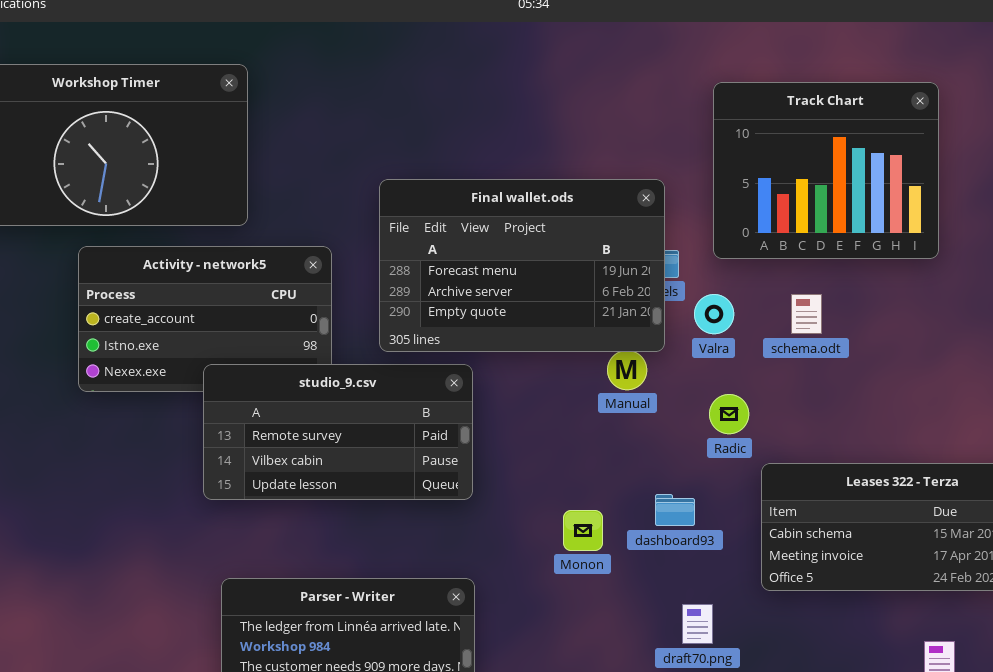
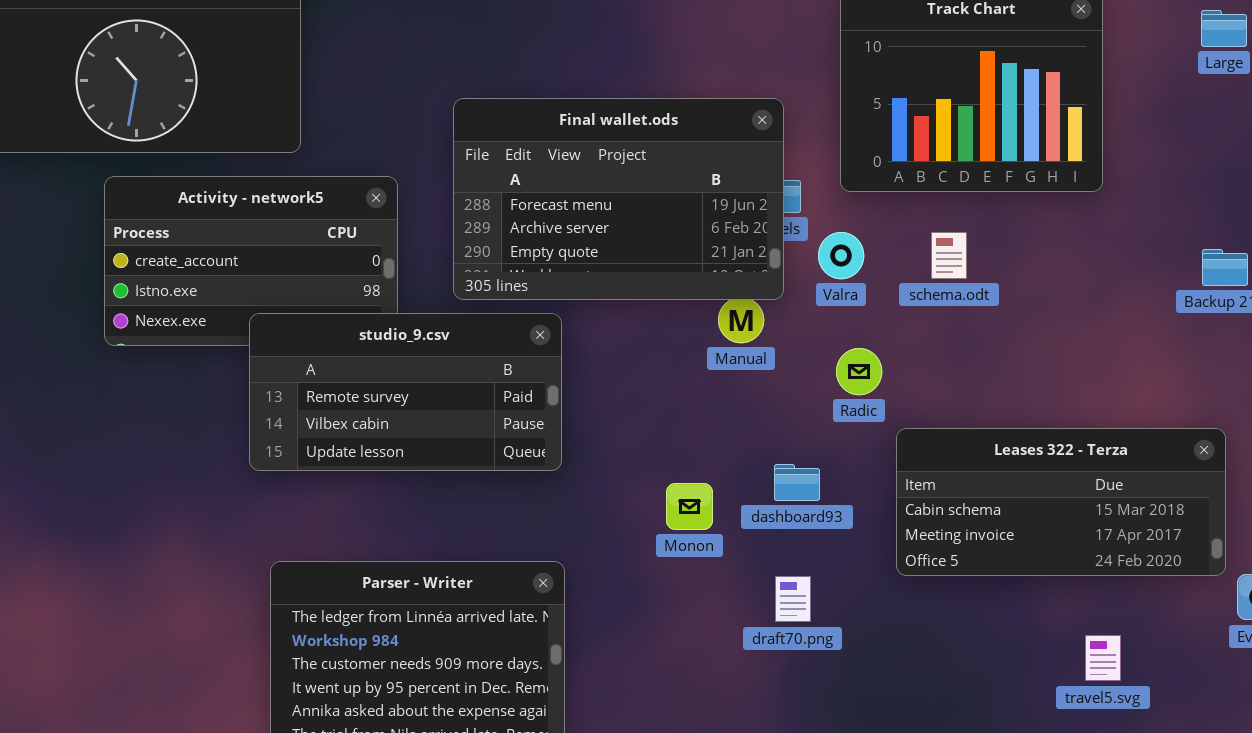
draft70.png: [682,604,713,644] -> [775,576,811,622], moved

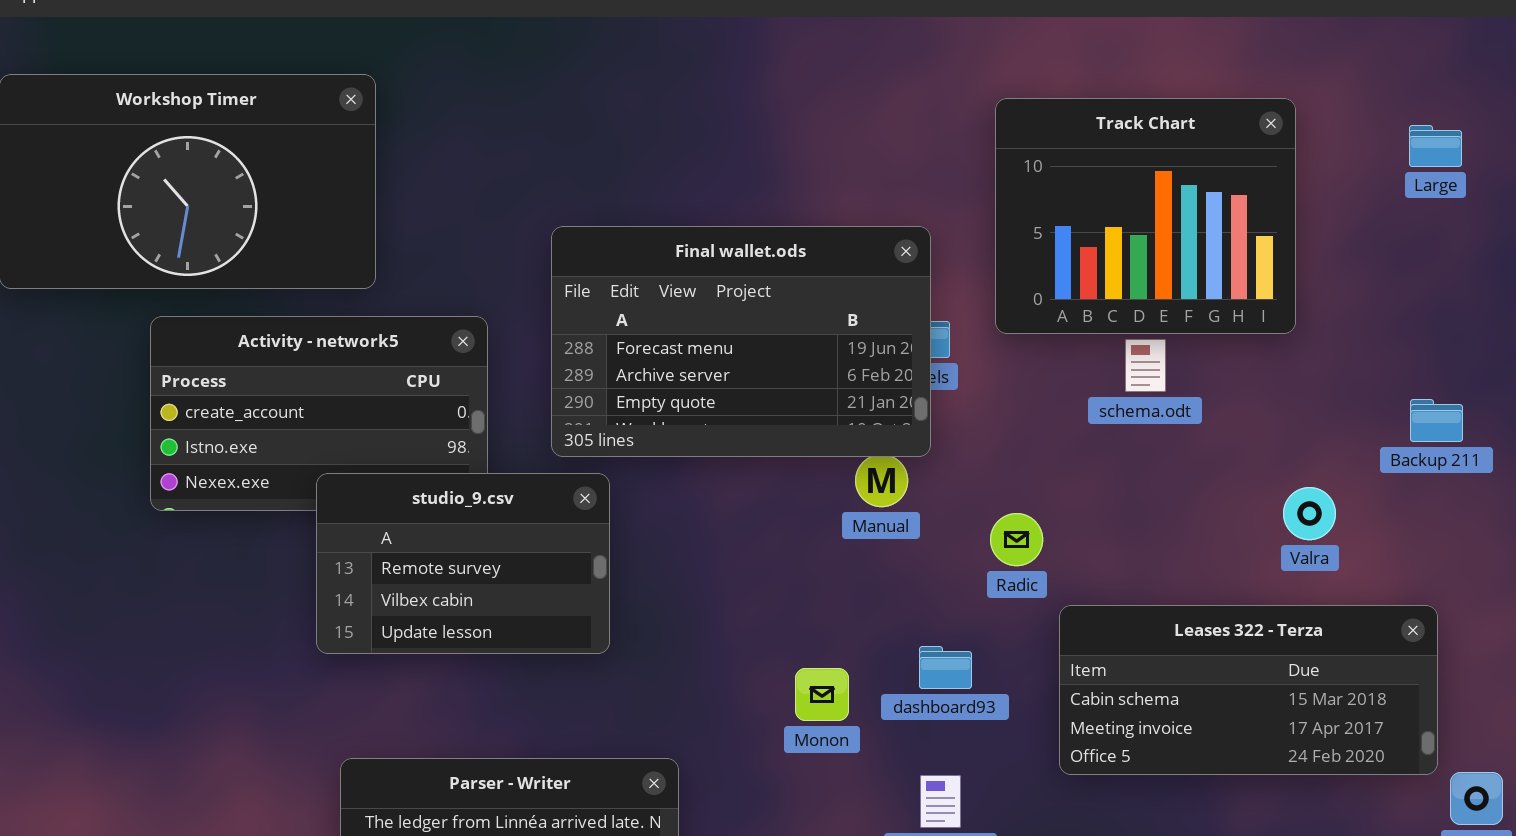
Valra: [818,232,864,279] -> [1283,487,1336,540], moved
schema.odt: [931,232,967,279] -> [1125,339,1166,392], moved
studio_9.csv: [249,313,562,471] -> [316,473,610,654], resized

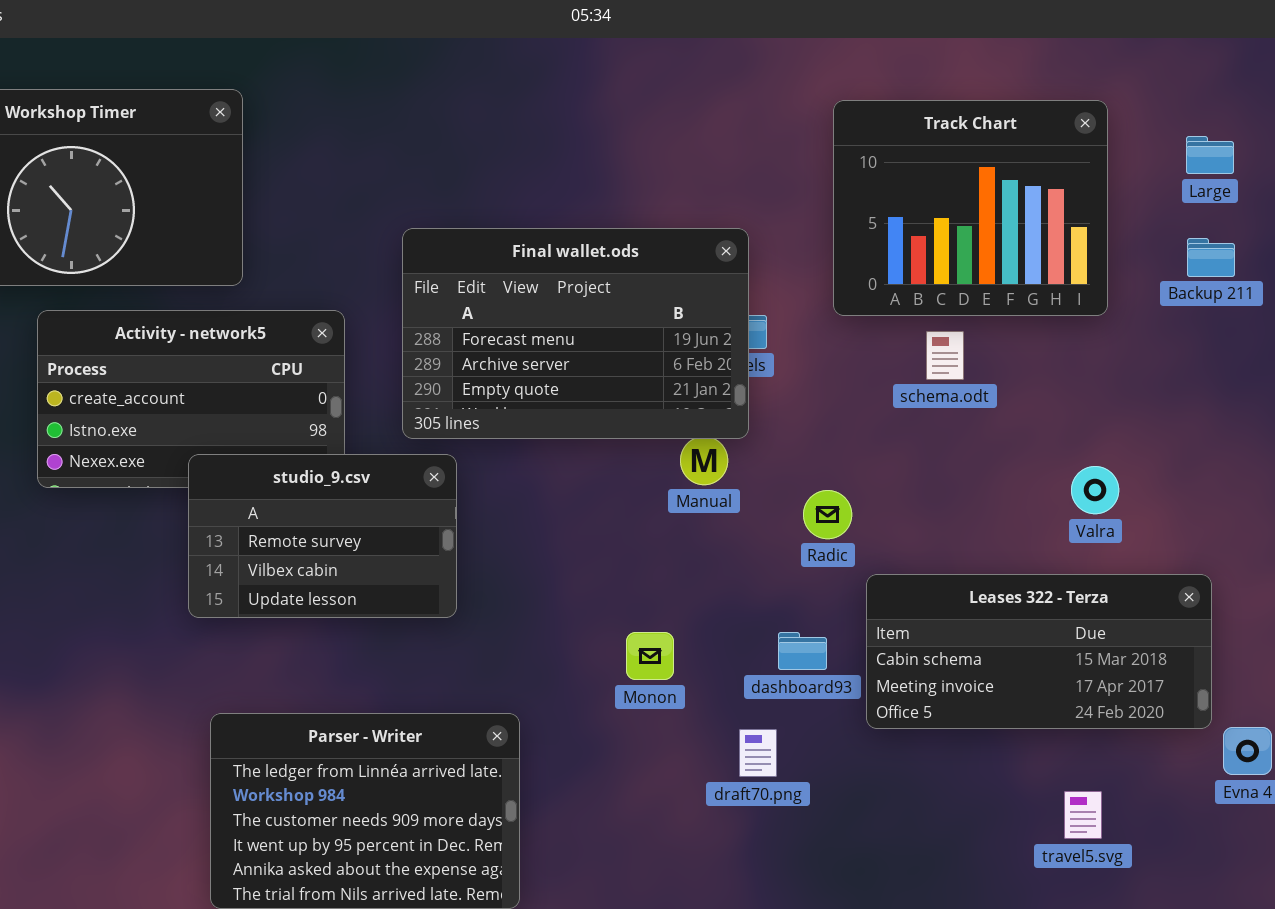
Track Chart: [995,98,1296,334] -> [833,100,1108,316], moved
Backup 211: [1410,399,1463,442] -> [1187,238,1235,277], moved
dashboard93: [919,646,972,689] -> [778,632,827,670], moved

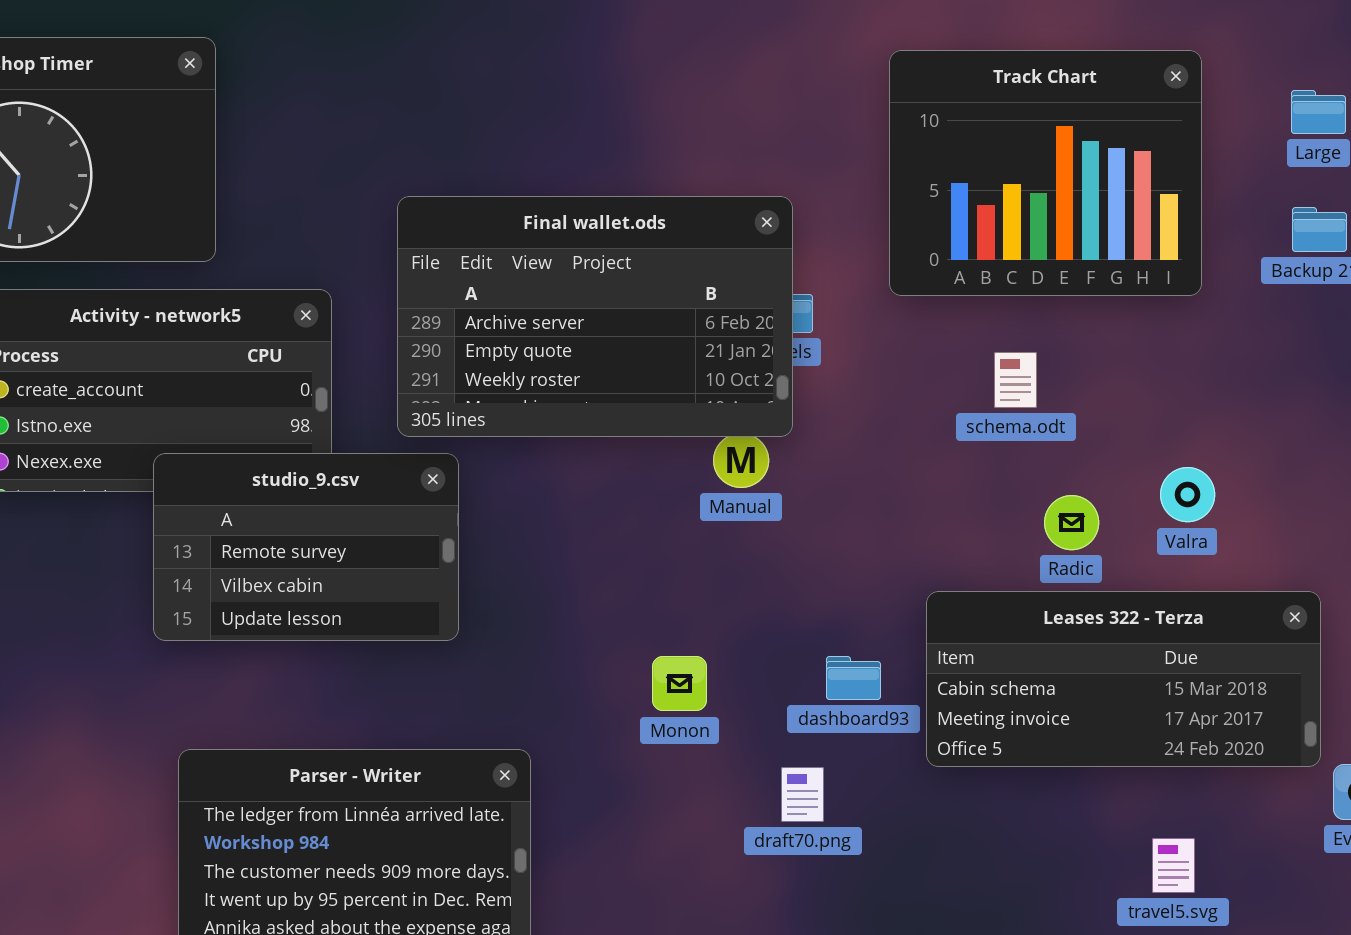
Final wallet.ods: [402,228,749,439] -> [397,196,793,437], scrolled down 1 row
schema.odt: [926,331,964,380] -> [994,352,1037,408], moved
Radic: [803,490,852,539] -> [1044,495,1099,550], moved

